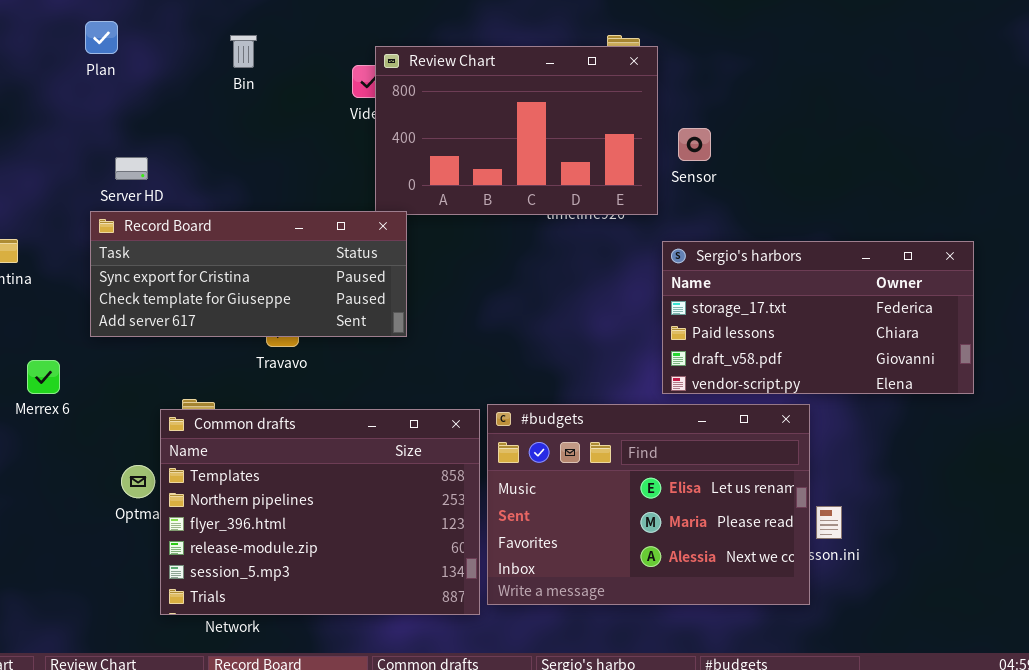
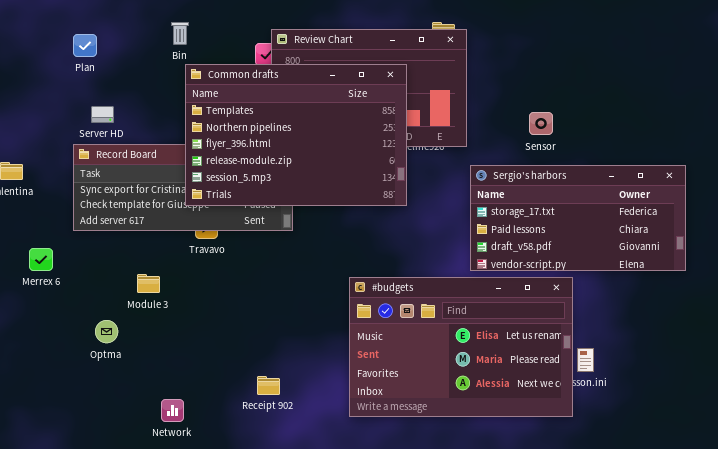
Plan: [85,21,118,54] -> [73,34,97,57], moved
Sensor: [678,128,711,161] -> [529,112,553,135], moved
Common drafts: [160,409,480,615] -> [185,64,407,206], moved

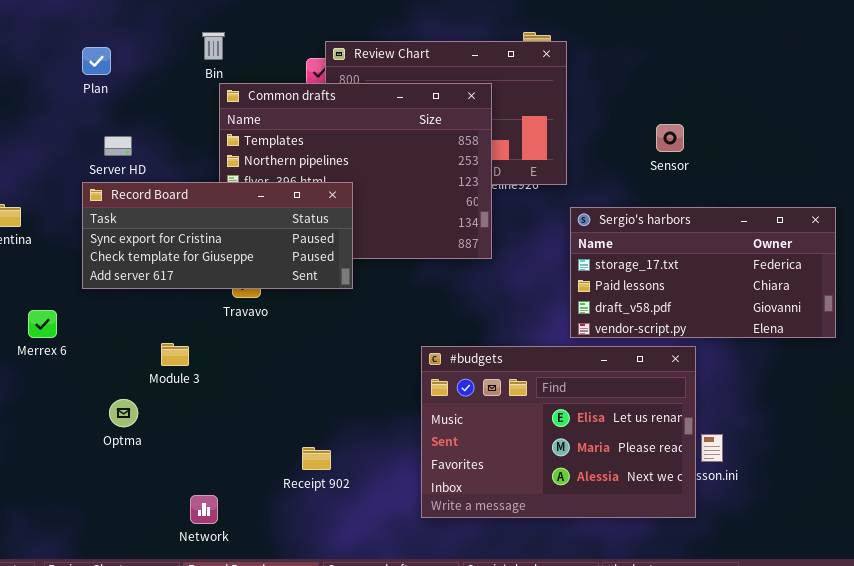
Sensor: [529,112,553,135] -> [656,124,684,152], moved
Record Board: [73,144,293,231] -> [82,182,353,289], raised
Receipt 902: [257,376,280,395] -> [302,447,331,470], moved

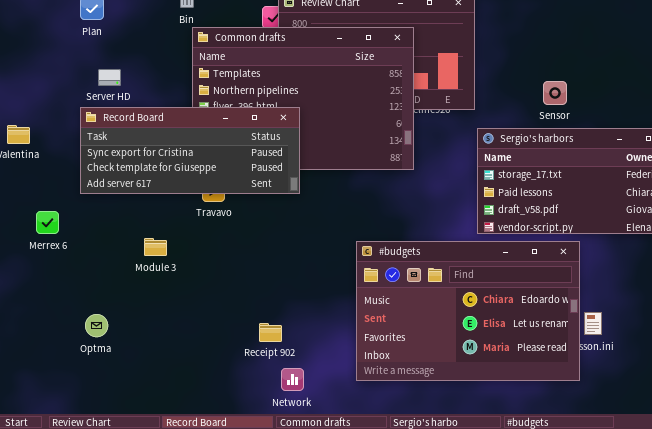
Sensor: [656,124,684,152] -> [543,81,567,105], moved
#budgets: [421,346,696,518] -> [356,241,580,381], scrolled up 1 row
Optma: [109,399,138,427] -> [85,314,108,337], moved
Network: [190,495,218,524] -> [281,368,304,391], moved

